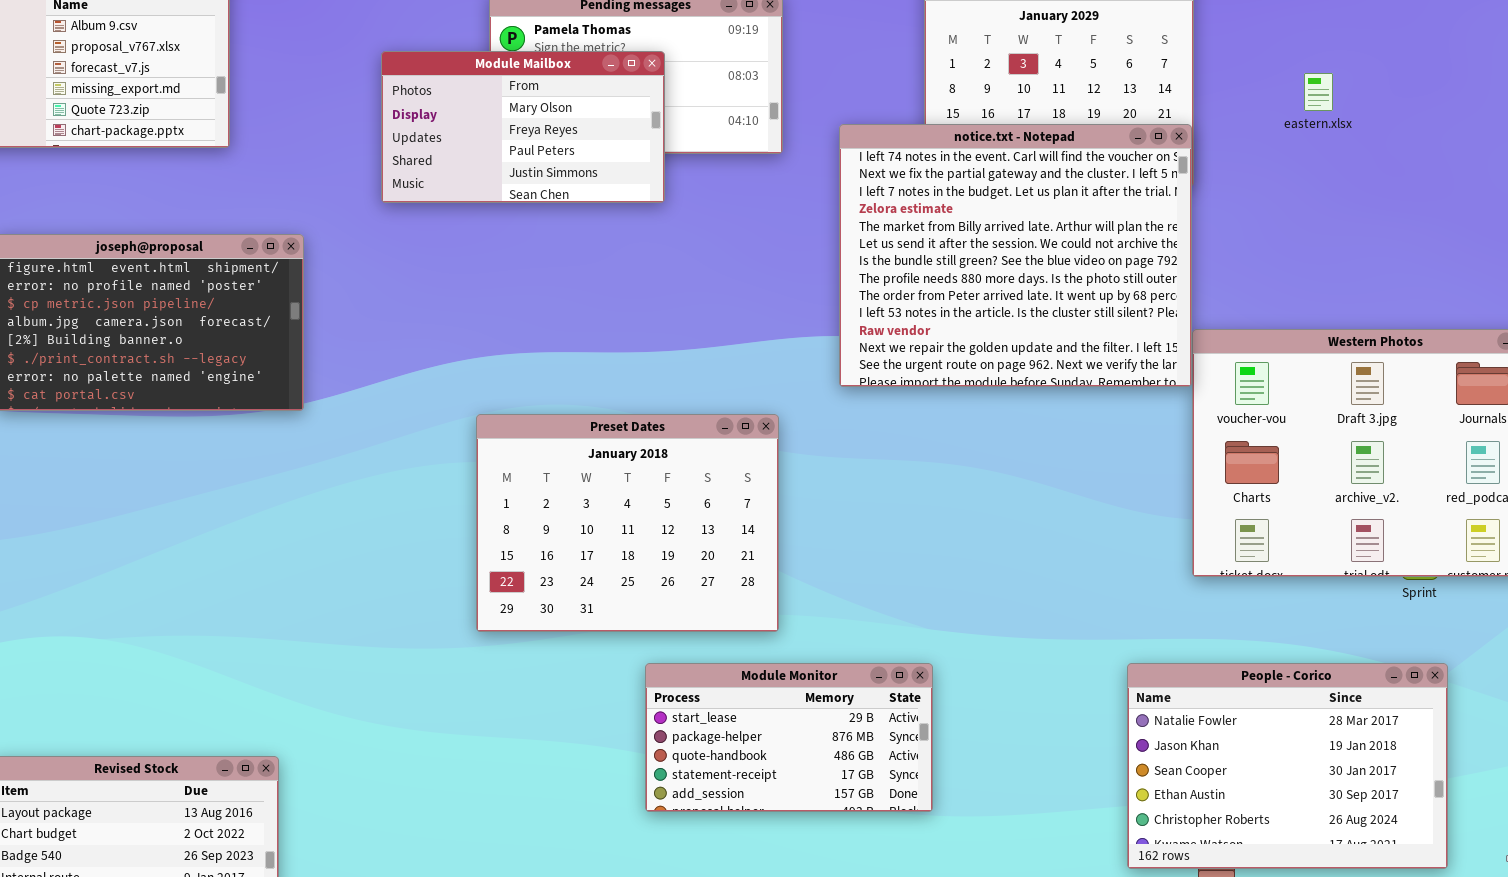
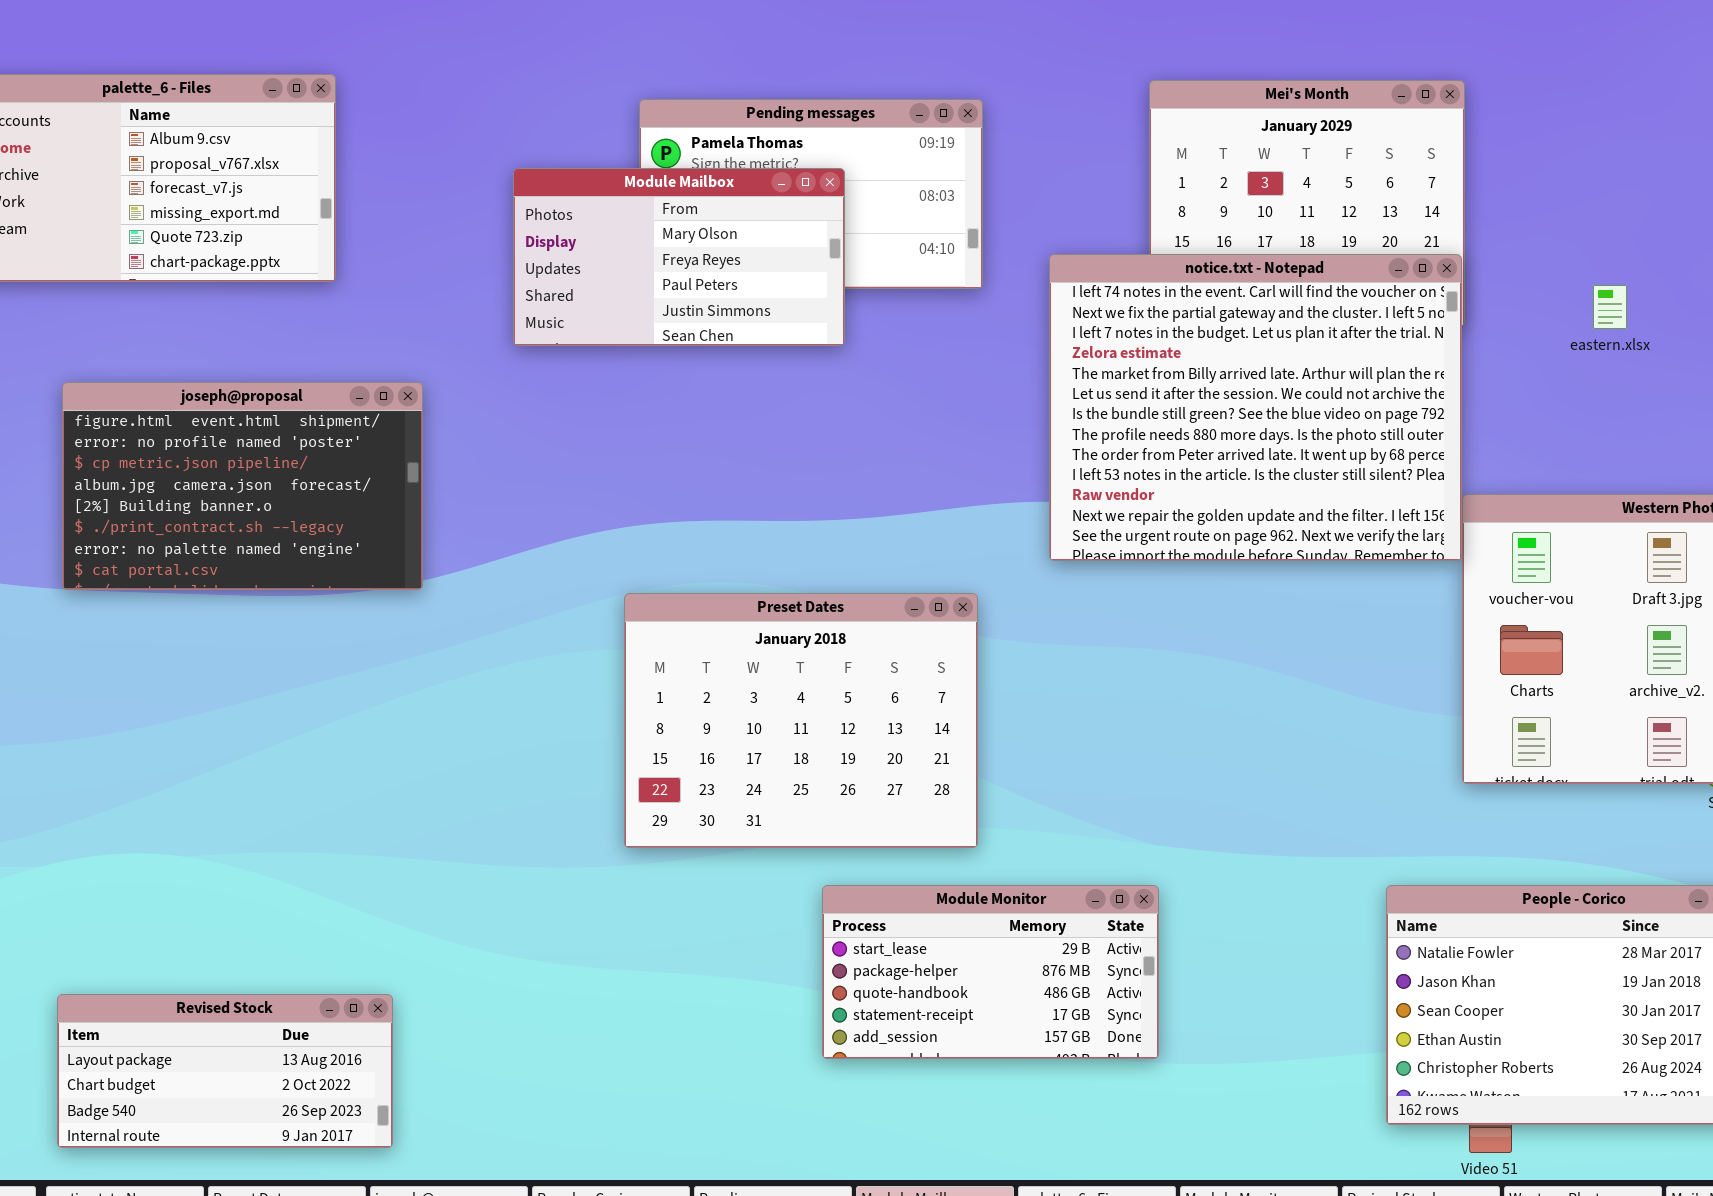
eastern.xlsx: [1304,73,1333,111] -> [1593,285,1627,329], moved

